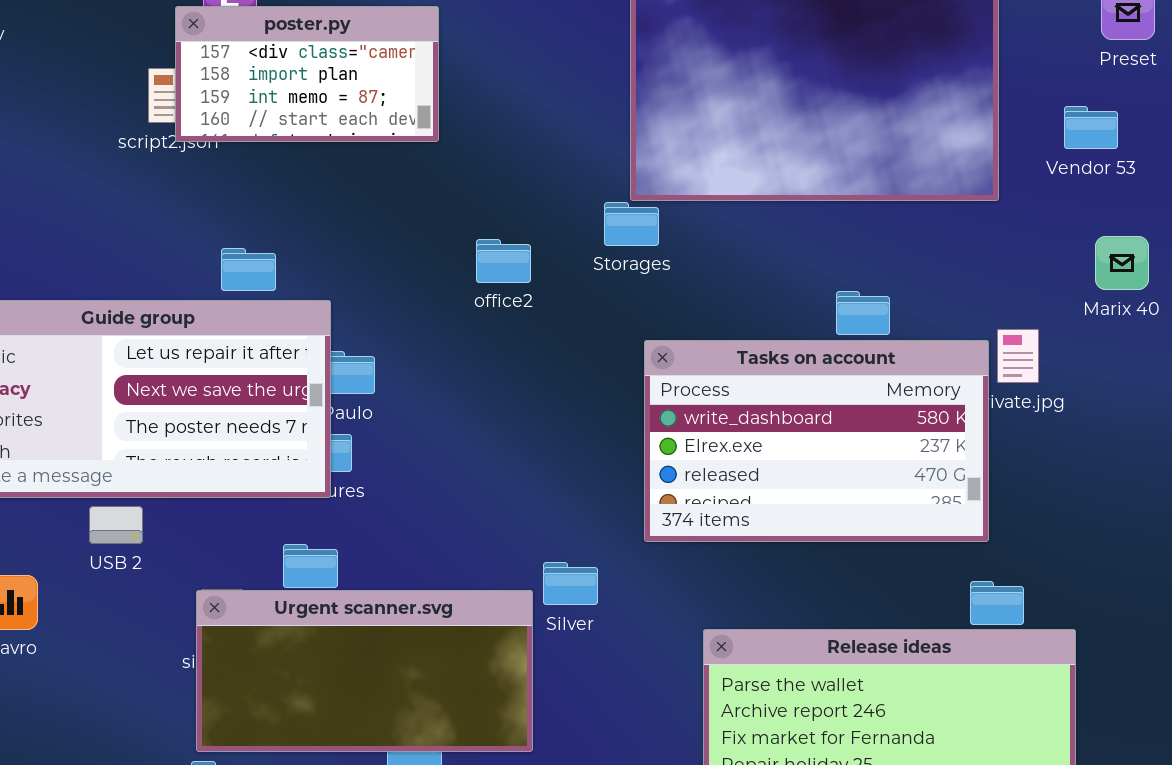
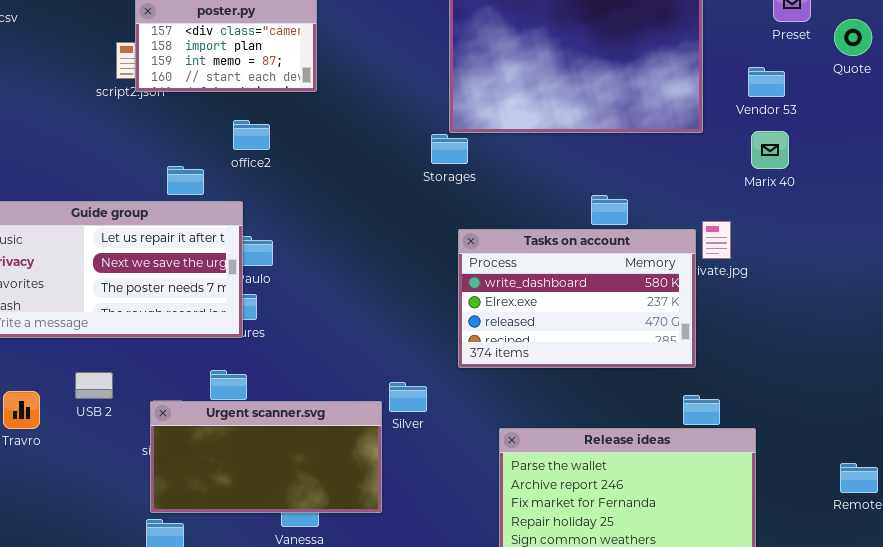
Marix 40: [1095,236,1149,290] -> [751,131,789,169], moved
office2: [476,239,531,283] -> [233,120,270,150], moved
USB 2: [89,506,143,544] -> [75,372,113,399], moved

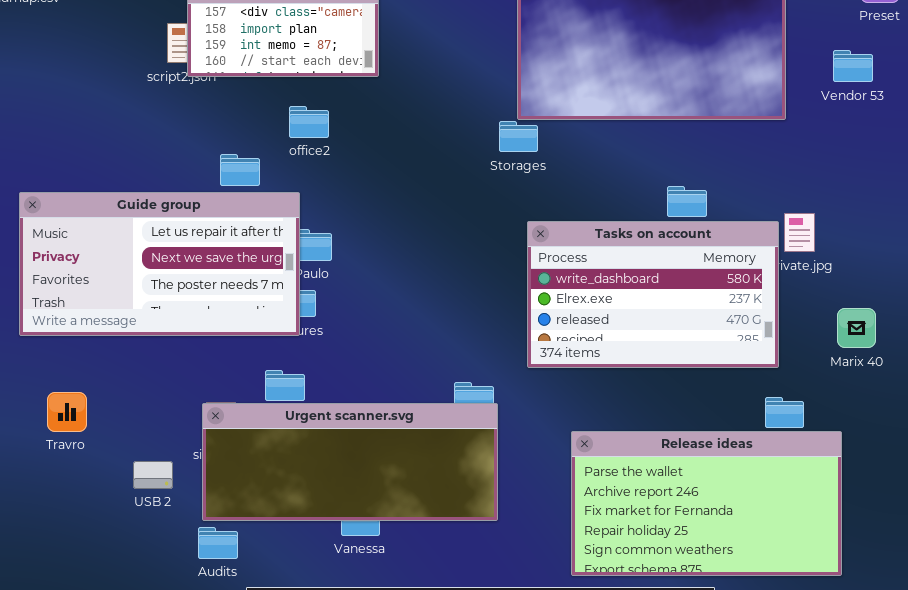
Marix 40: [751,131,789,169] -> [837,308,876,348], moved
USB 2: [75,372,113,399] -> [133,461,173,489], moved
Urgent scanner.svg: [150,401,382,513] -> [202,403,498,521], resized

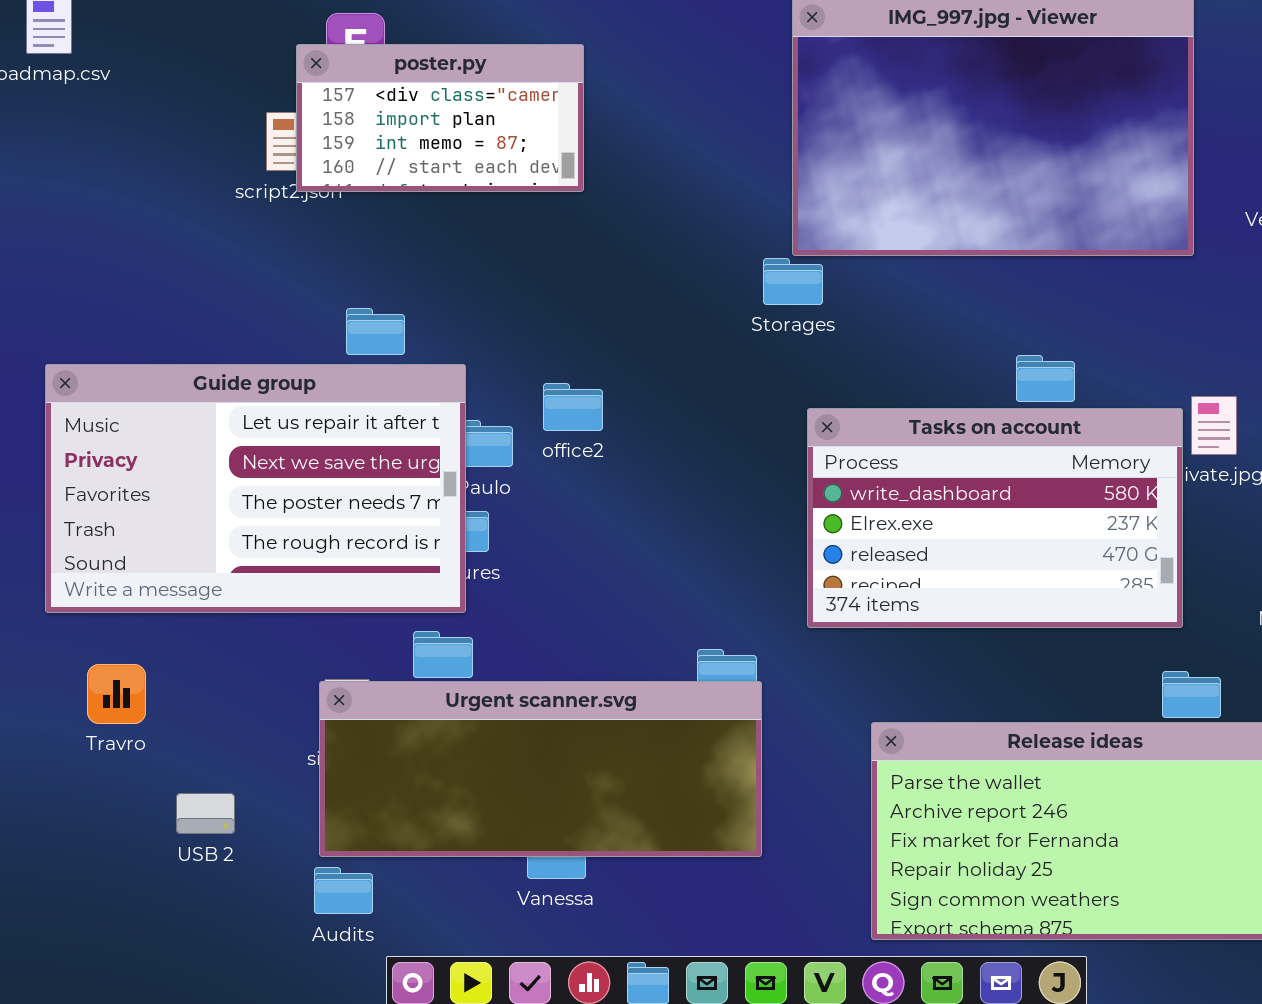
office2: [289,106,329,138] -> [543,383,603,431], moved
Guide group: [19,192,300,336] -> [45,364,466,613], resized
USB 2: [133,461,173,489] -> [176,793,235,834], moved

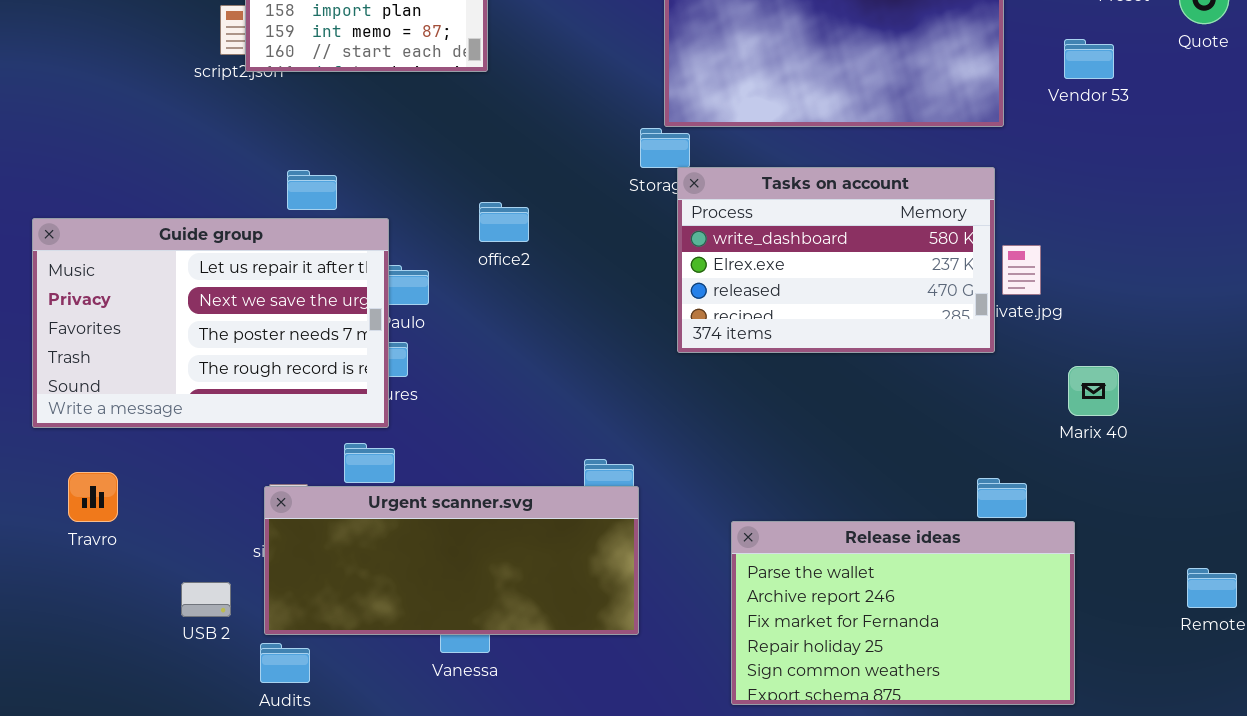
office2: [543,383,603,431] -> [479,202,529,242], moved
Tasks on account: [807,408,1183,628] -> [677,167,995,353], moved
USB 2: [176,793,235,834] -> [181,582,231,617], moved

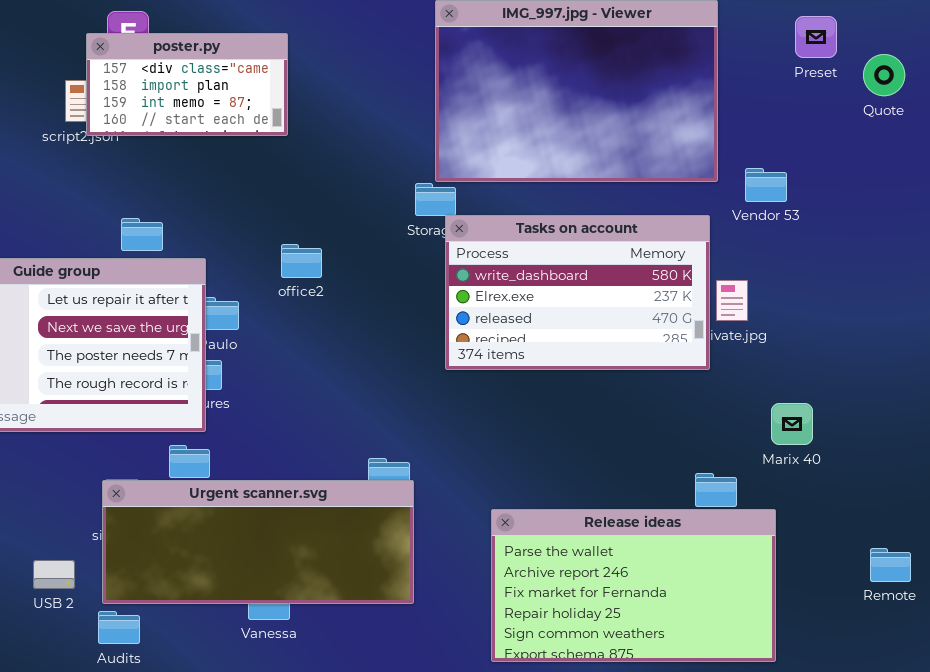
Vendor 53: [1064,39,1114,79] -> [745,168,787,202], moved
Marix 40: [1068,366,1119,416] -> [771,403,813,445], moved

